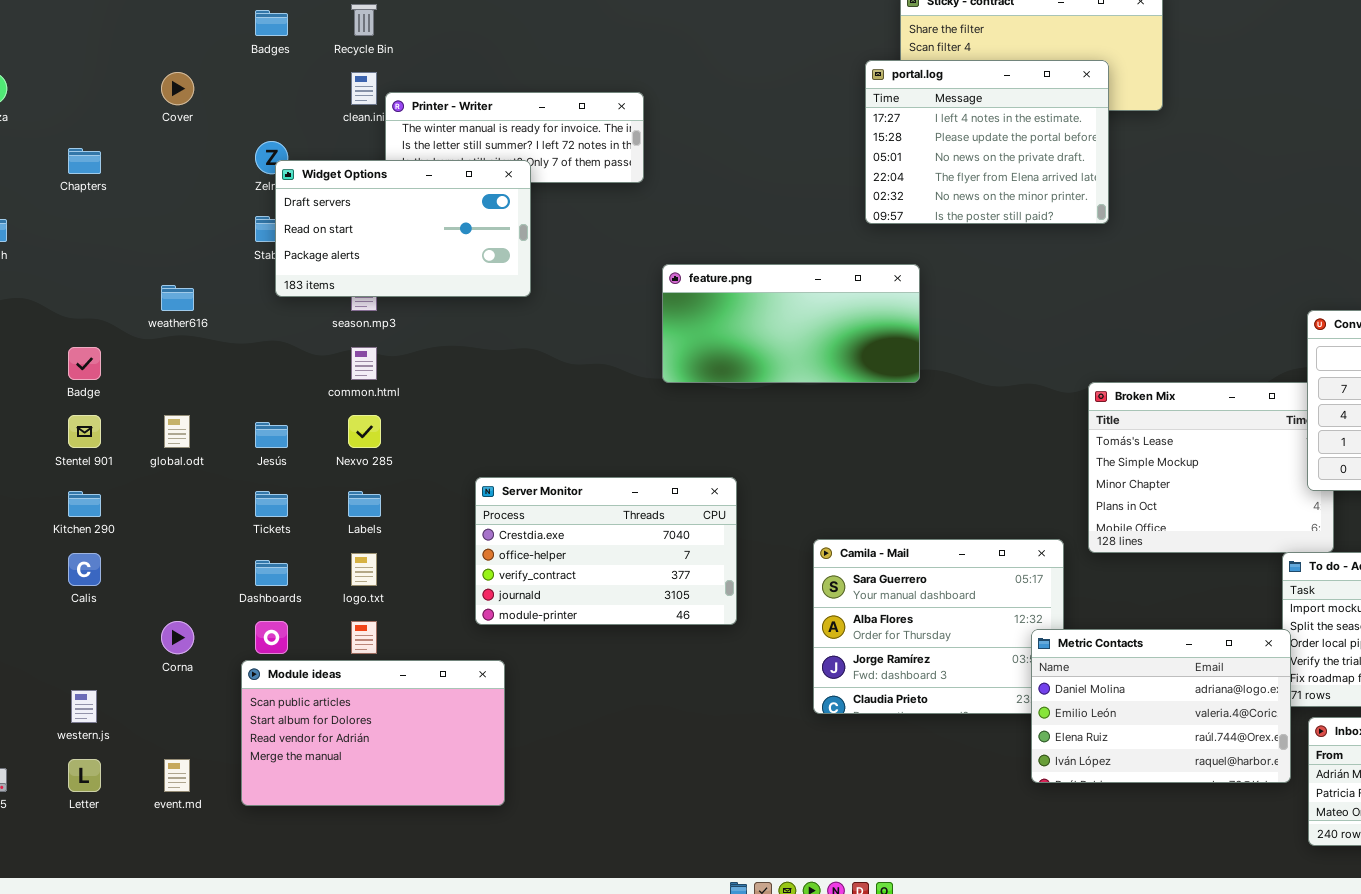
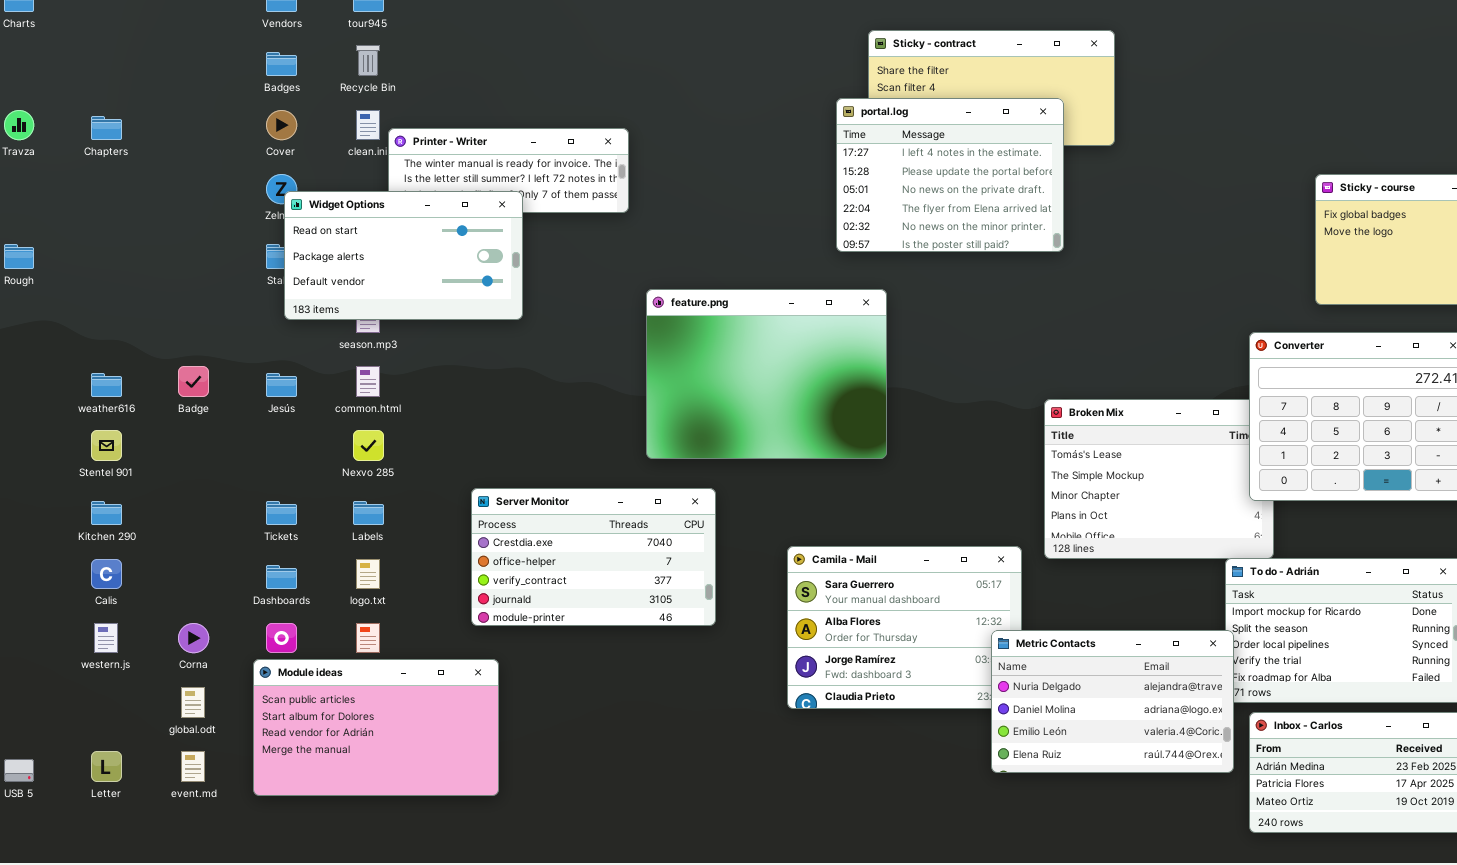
Cover: [161,72,194,105] -> [266,110,297,140], moved
Chapters: [68,148,101,174] -> [91,116,122,140], moved
Widget Options: [275,160,531,297] -> [284,191,523,320], scrolled down 1 row
feature.png: [662,264,920,383] -> [646,289,887,459], resized
weather616: [161,285,194,311] -> [91,373,122,397], moved
Badge: [68,347,101,380] -> [178,366,209,397], moved
global.odt: [164,415,190,448] -> [181,687,205,718], moved
Jesús: [255,422,288,448] -> [266,373,297,397], moved
Metric Contacts: [1031,629,1291,783] -> [991,630,1234,773], scrolled up 1 row
western.js: [71,690,97,723] -> [94,623,118,653], moved

